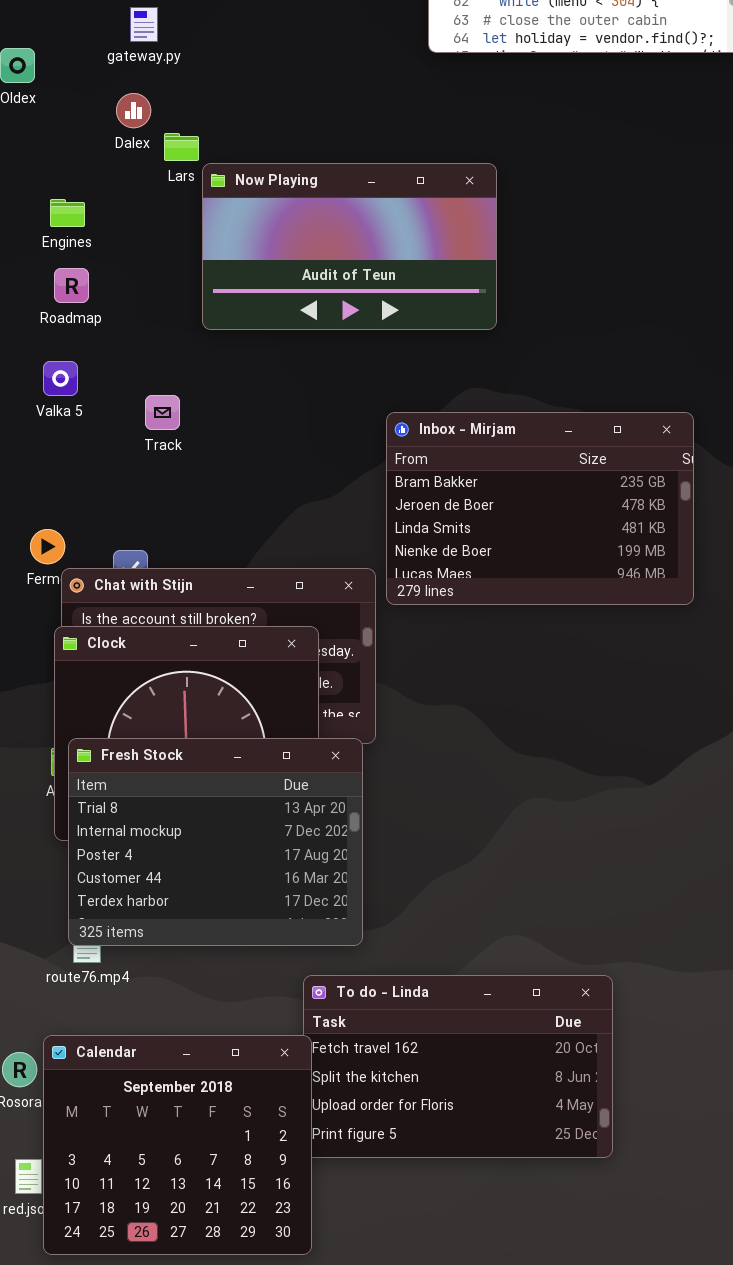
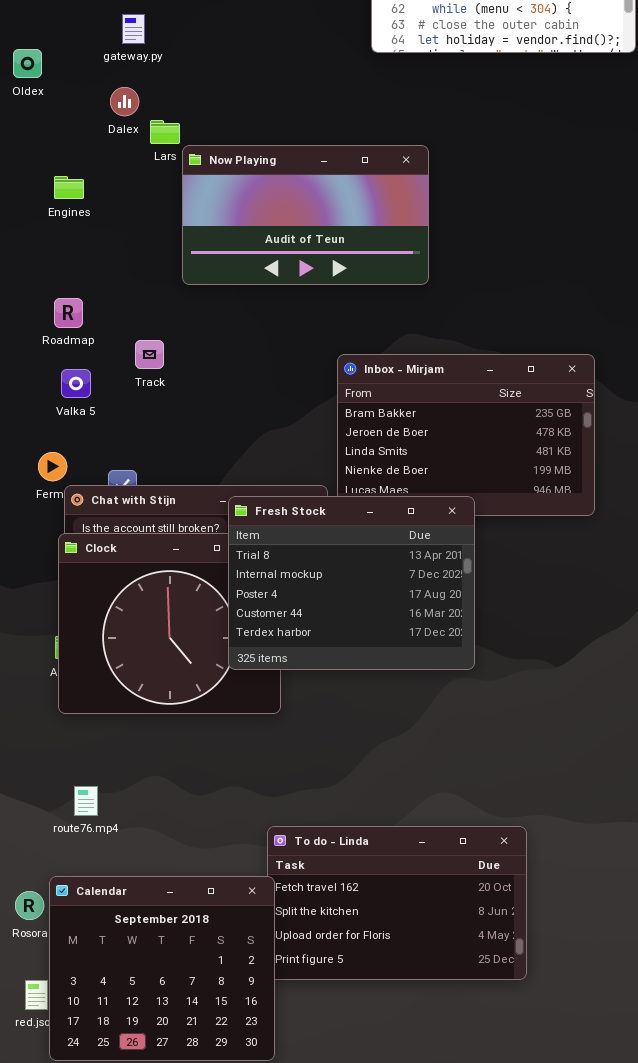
Roadmap: [54,268,89,303] -> [54,298,83,328], moved
Valka 5: [43,361,78,396] -> [61,369,91,398], moved
Fresh Stock: [68,738,363,946] -> [228,496,475,670], moved

